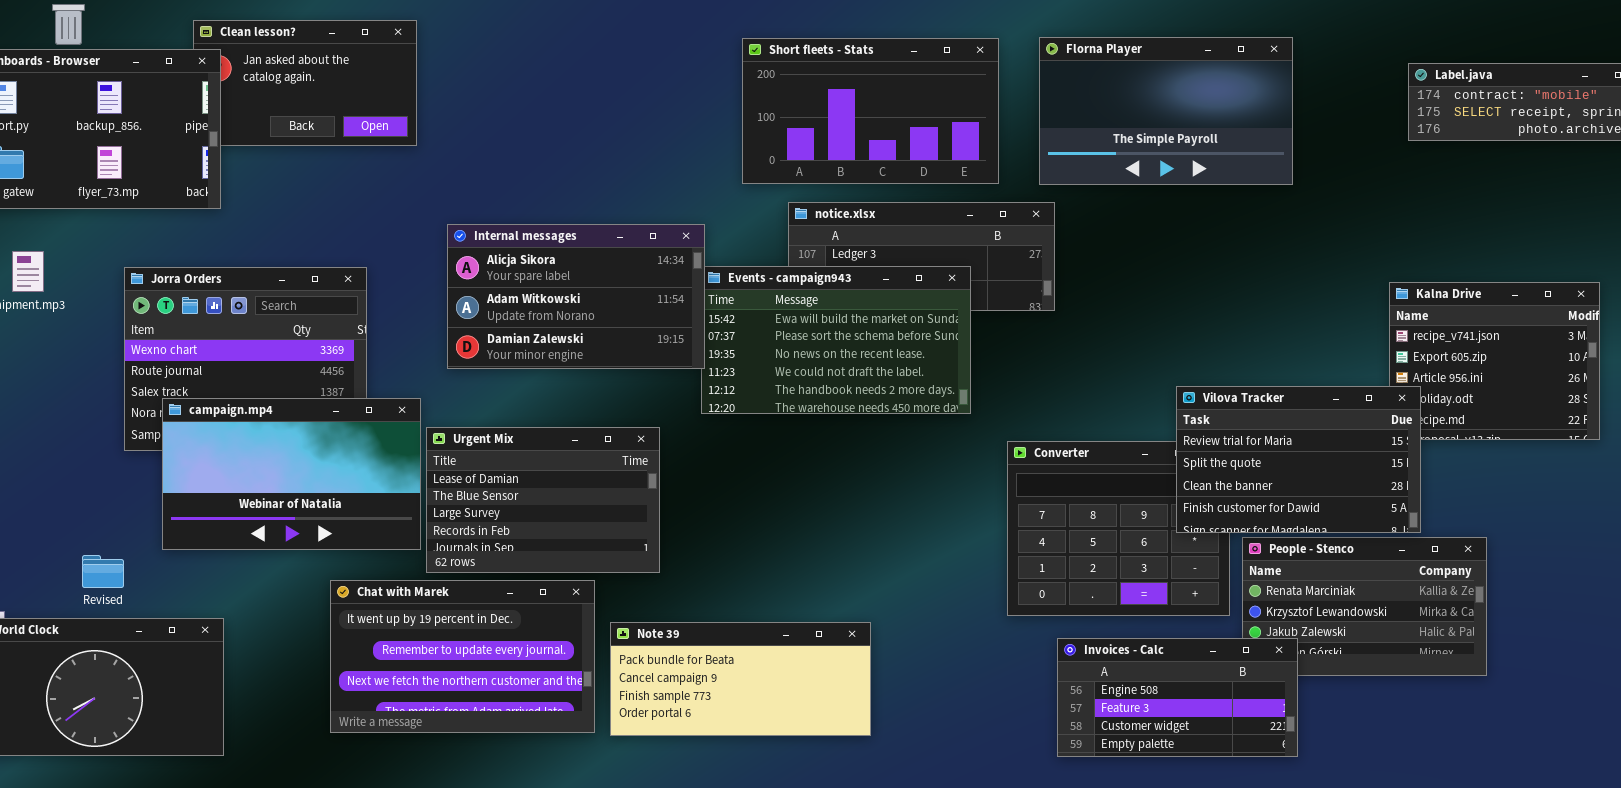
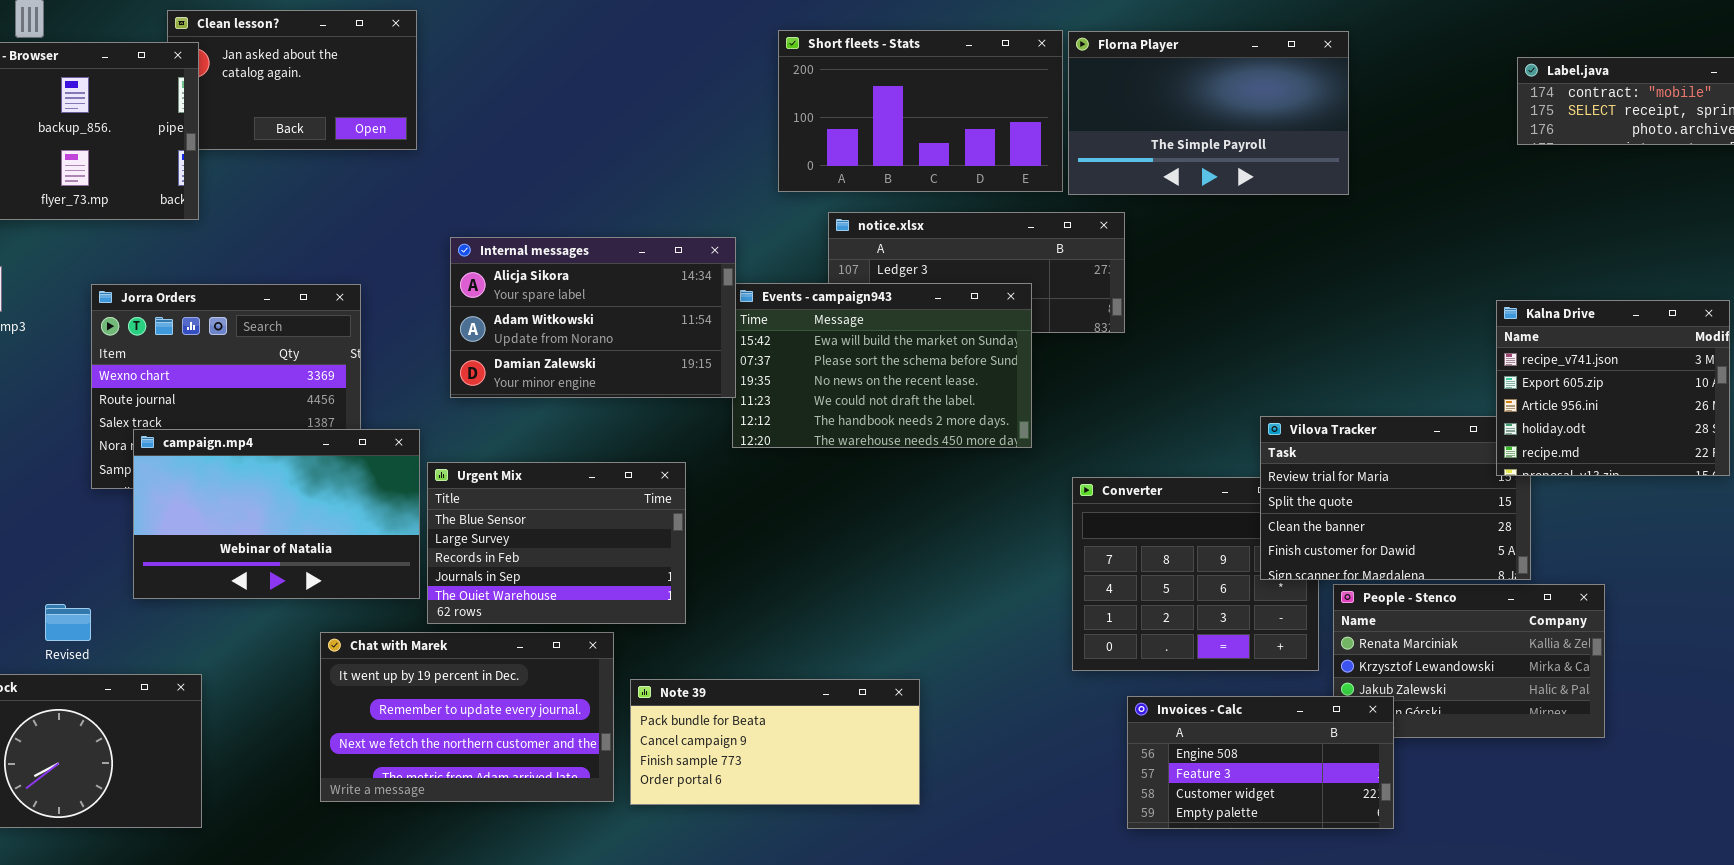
Florna Player: [1039,37,1293,185] -> [1068,31,1349,195], moved
Kalna Drive: [1389,282,1600,440] -> [1496,300,1730,476], raised
Urgent Mix: [426,427,660,573] -> [427,462,686,624], scrolled down 1 row

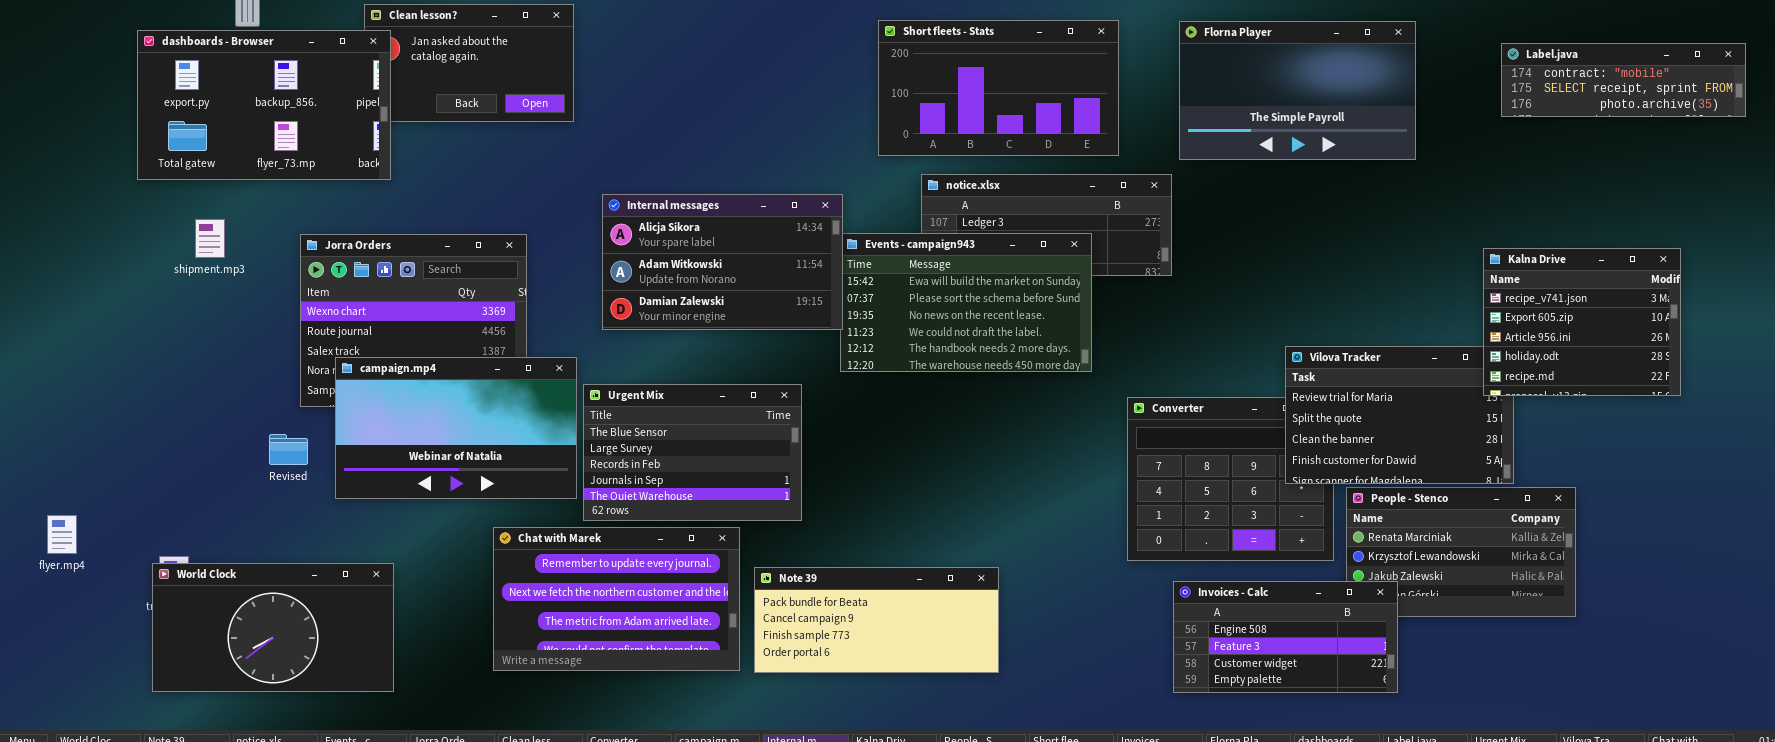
Florna Player: [1068,31,1349,195] -> [1179,21,1416,160], moved
Revised: [45,604,91,641] -> [269,434,308,465], moved
Chat with Marek: [320,632,614,802] -> [493,527,740,671], scrolled down 1 row

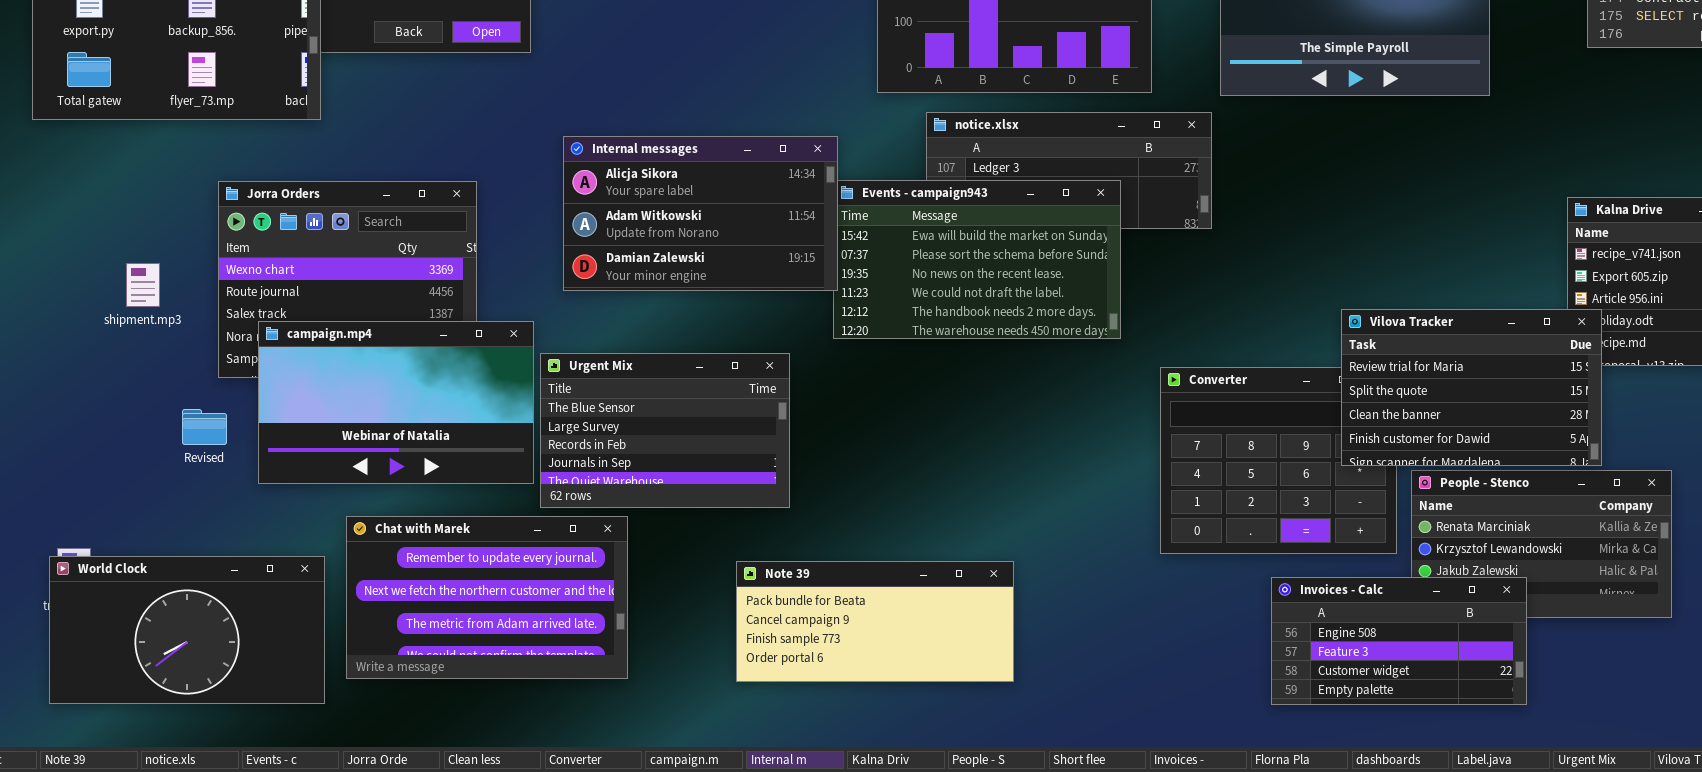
shipment.mp3: [195,219,225,258] -> [126,263,160,307], moved
Vilova Tracker: [1285,346,1514,484] -> [1341,309,1602,466], raised
Chat with Marek: [493,527,740,671] -> [346,516,628,679], moved
Invoices - Calc: [1173,581,1398,693] -> [1271,577,1527,705], moved

